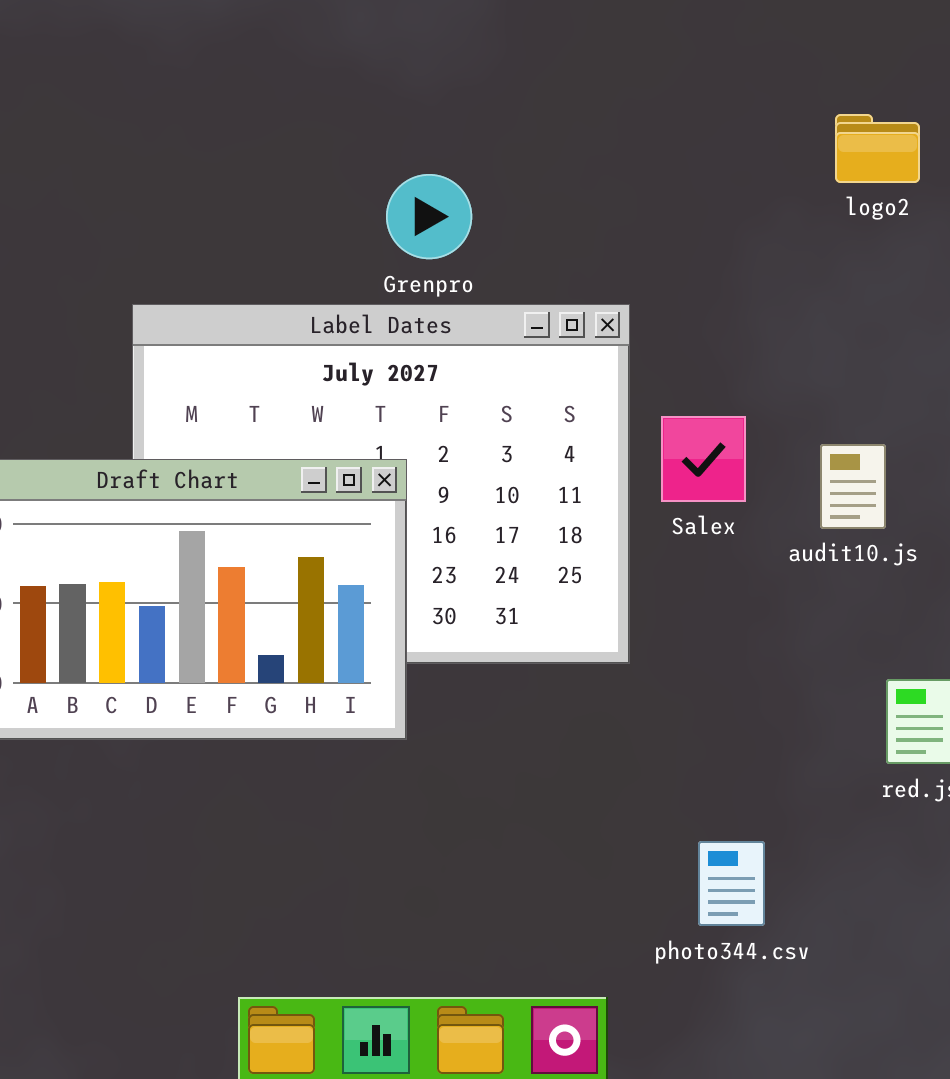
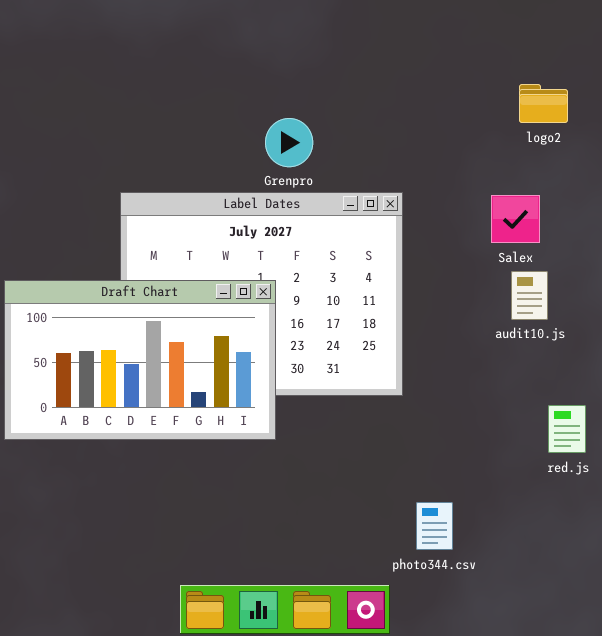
Salex: [661,416,746,502] -> [491,195,540,243], moved
photo344.csv: [698,841,765,926] -> [416,502,453,550], moved

